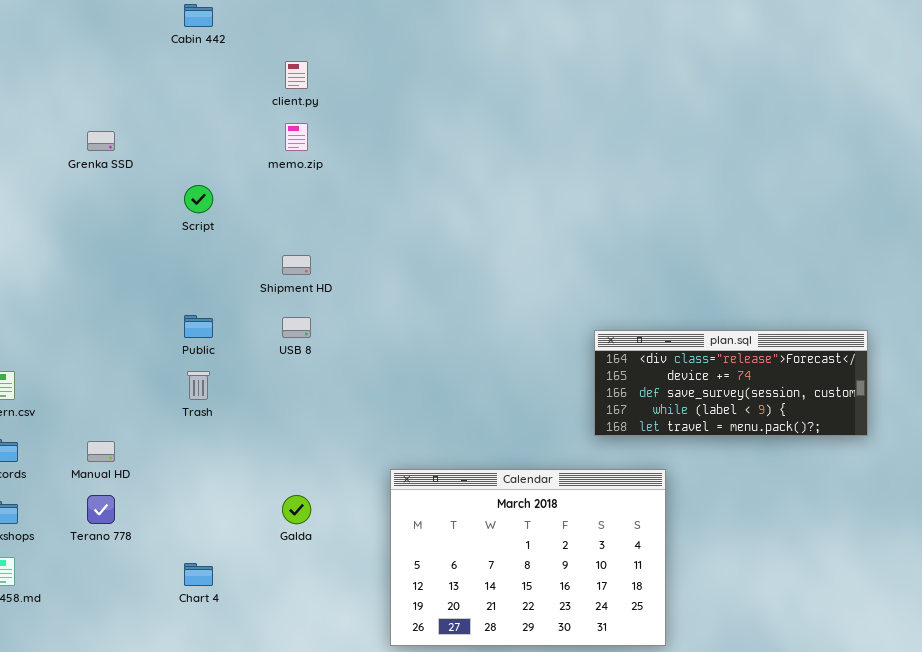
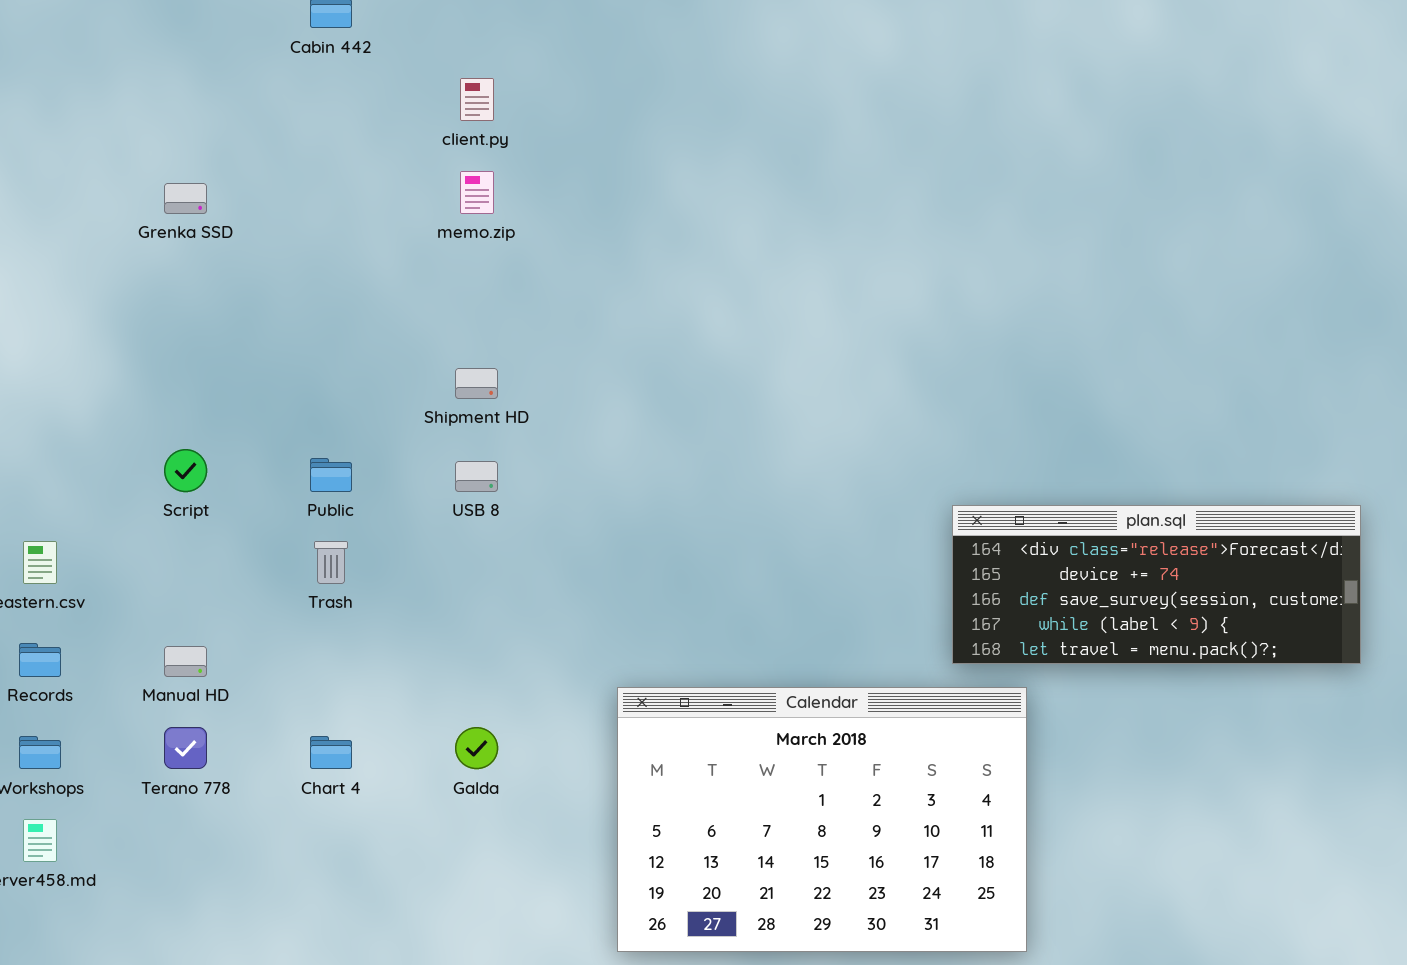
Script: [184,185,213,213] -> [164,449,207,492], moved
plan.sql: [594,330,868,436] -> [952,505,1361,664], moved
Chart 4: [184,563,213,586] -> [310,736,352,769], moved

